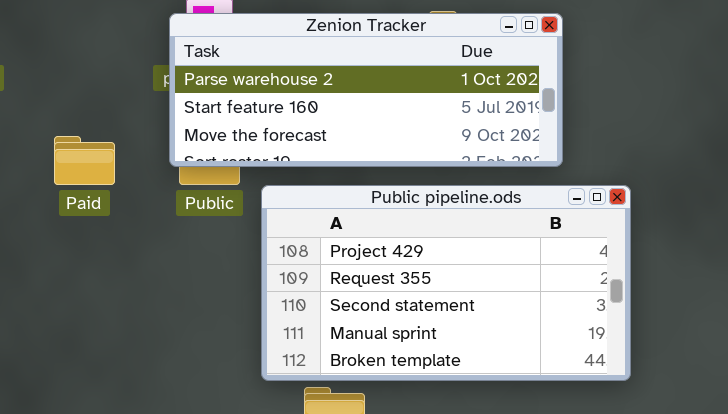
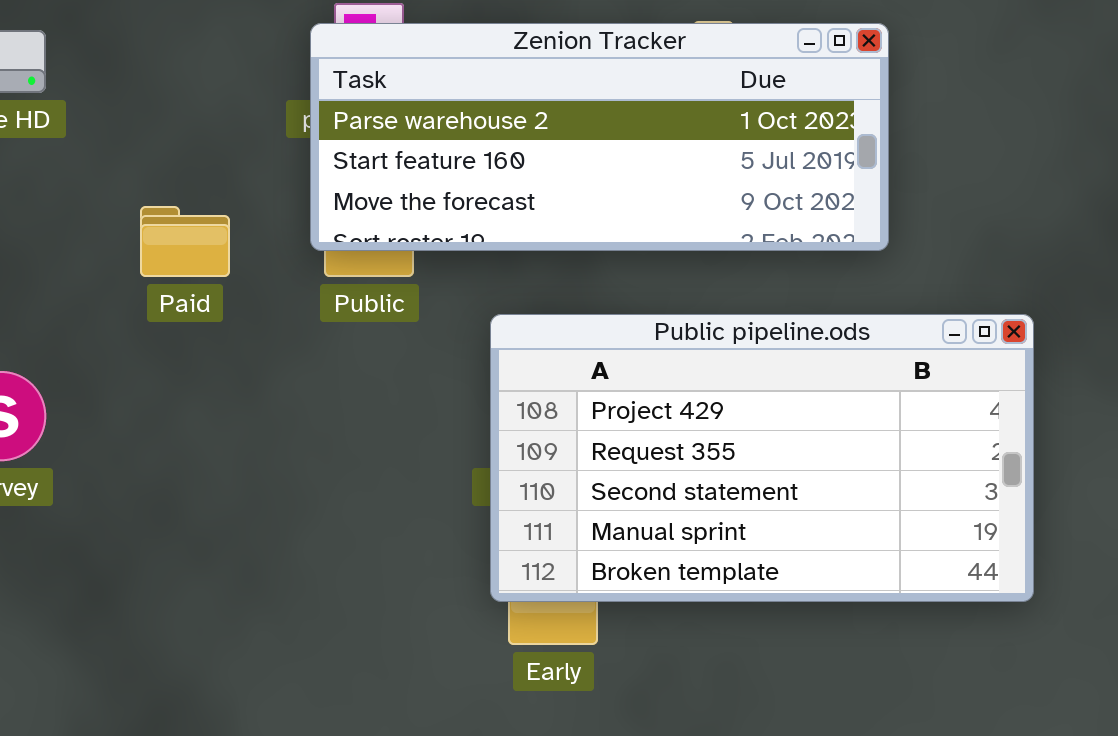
Public pipeline.ods: [261,185,631,381] -> [490,314,1034,602], moved

